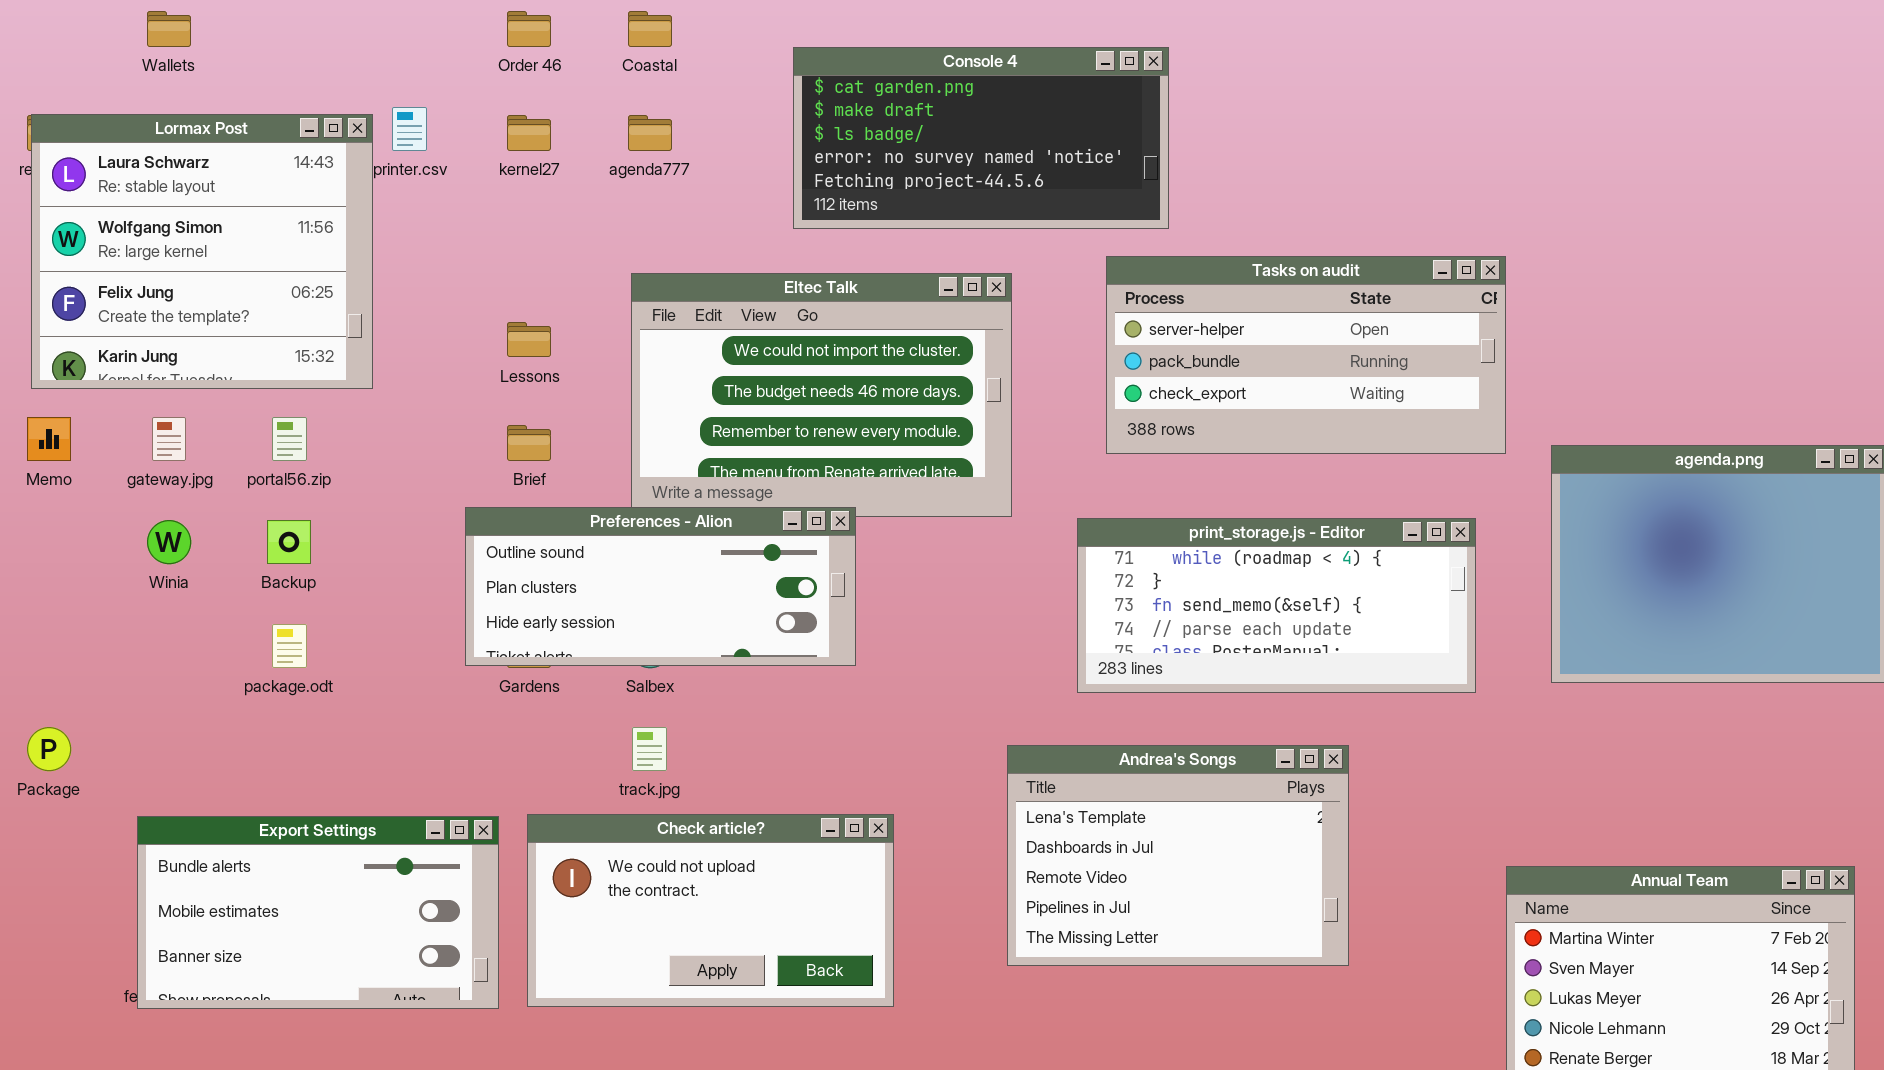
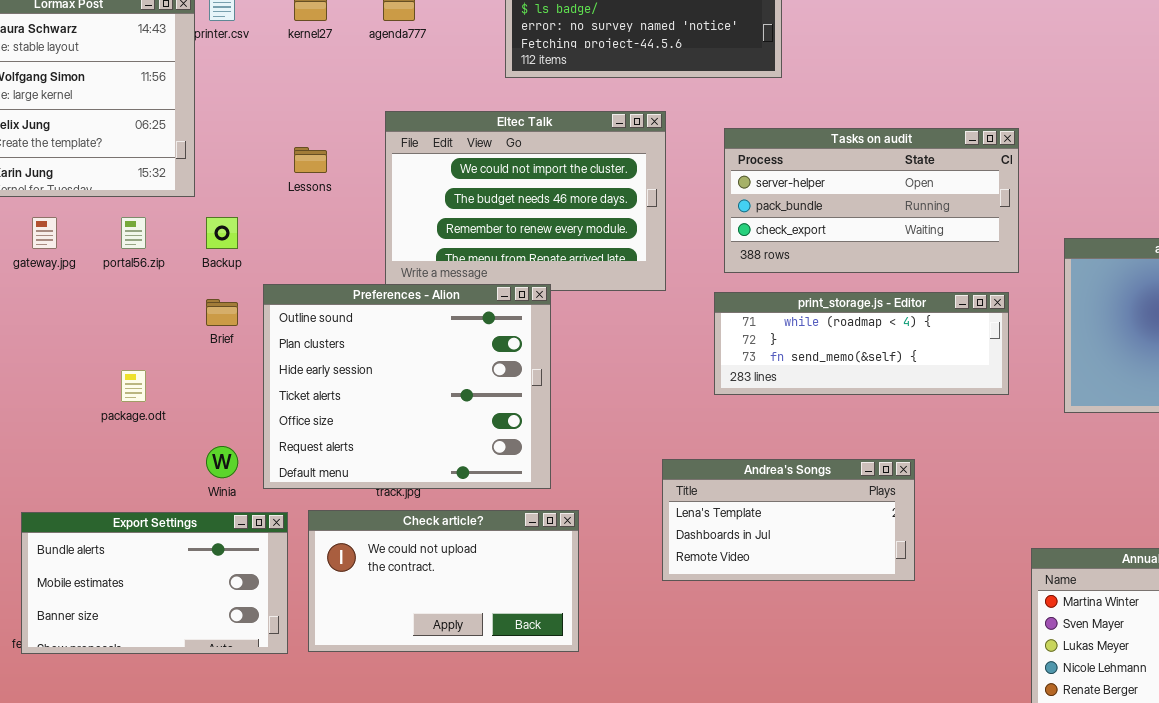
Tasks on audit: [1106,256,1506,454] -> [724,128,1019,273], moved
Brief: [507,425,551,461] -> [206,299,238,326], moved
Preferences - Alion: [465,507,856,666] -> [263,284,551,489], resized
print_storage.js - Editor: [1077,518,1476,693] -> [714,292,1009,395], resized
Winia: [147,520,191,564] -> [206,446,238,478], moved
Backup: [267,520,311,564] -> [206,217,238,249], moved
Andrea's Songs: [1007,745,1349,966] -> [662,459,915,581], resized

